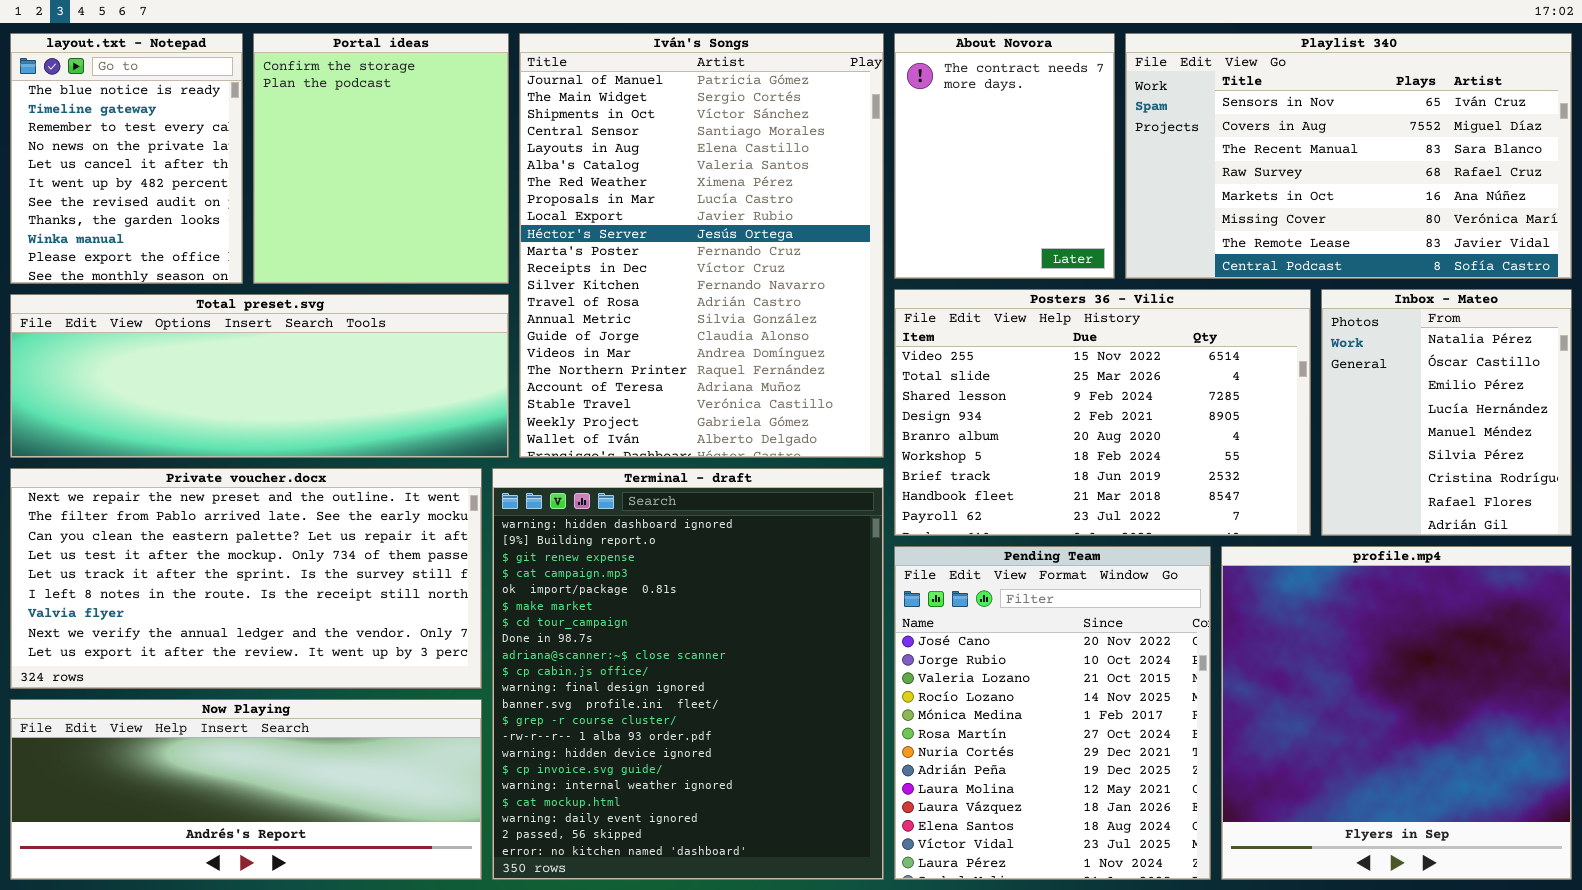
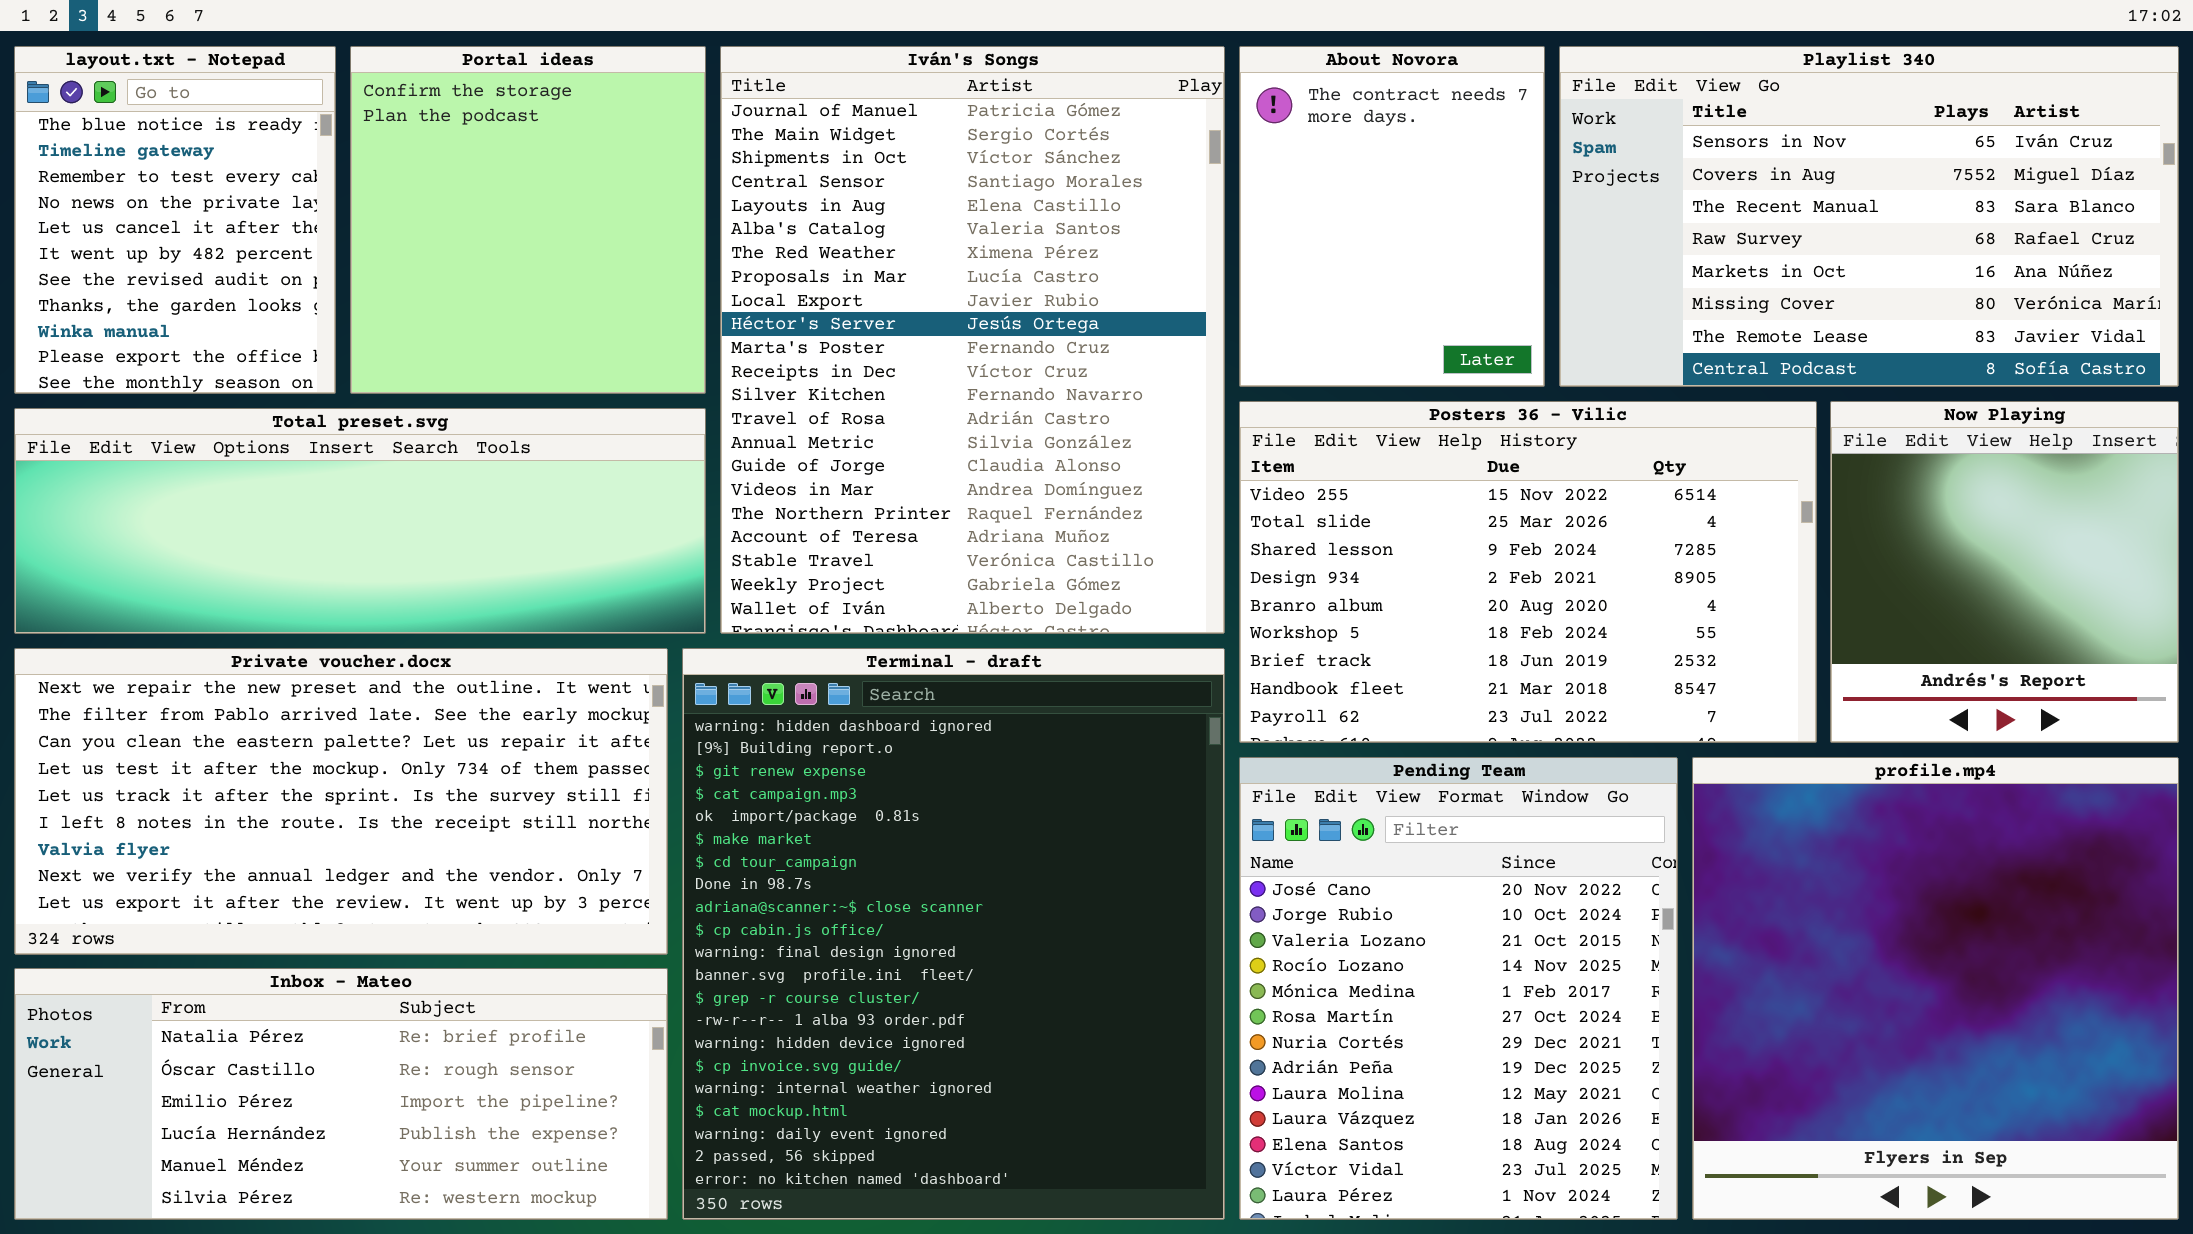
Inbox - Mateo: [1321,289,1572,536] -> [14,968,668,1220], moved, resized
Now Playing: [10,699,482,880] -> [1830,401,2179,743], moved, resized

